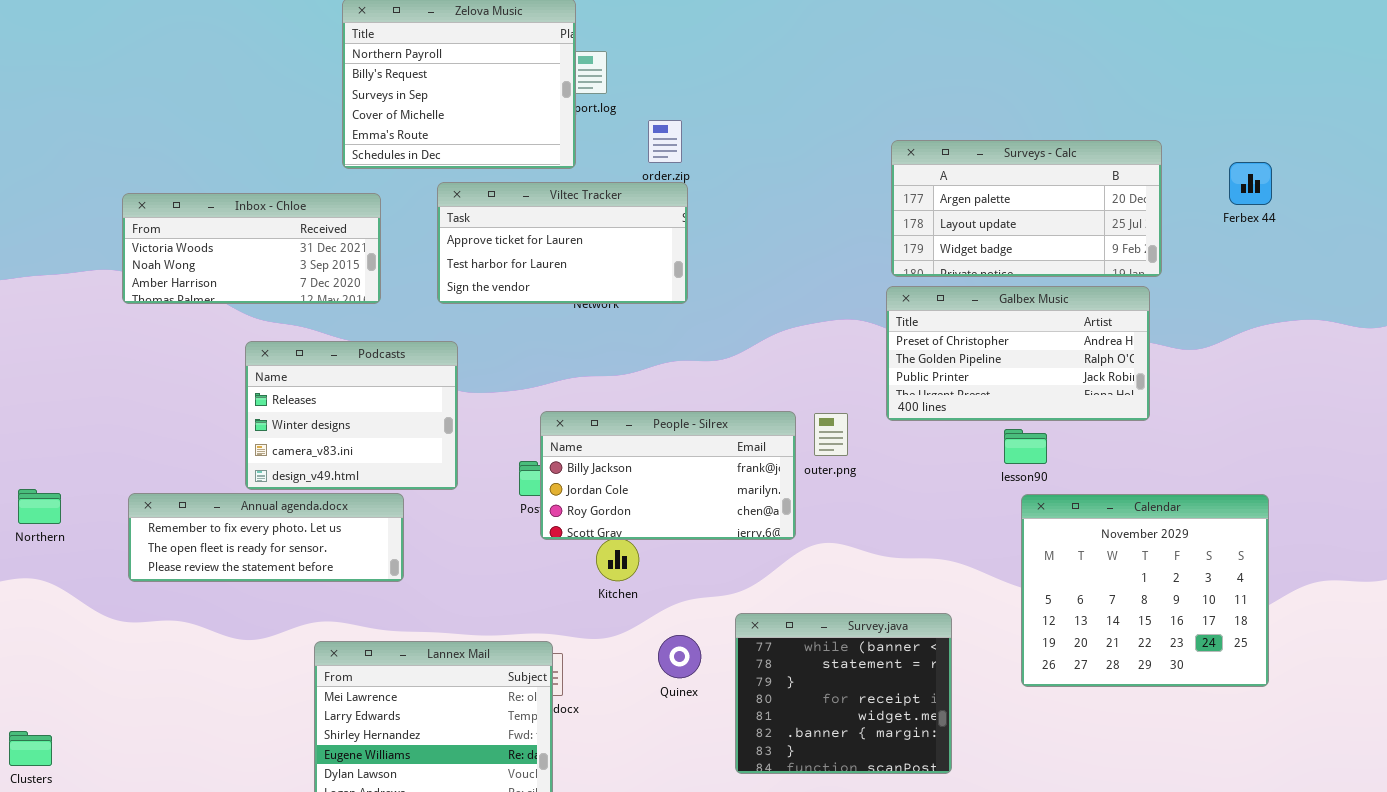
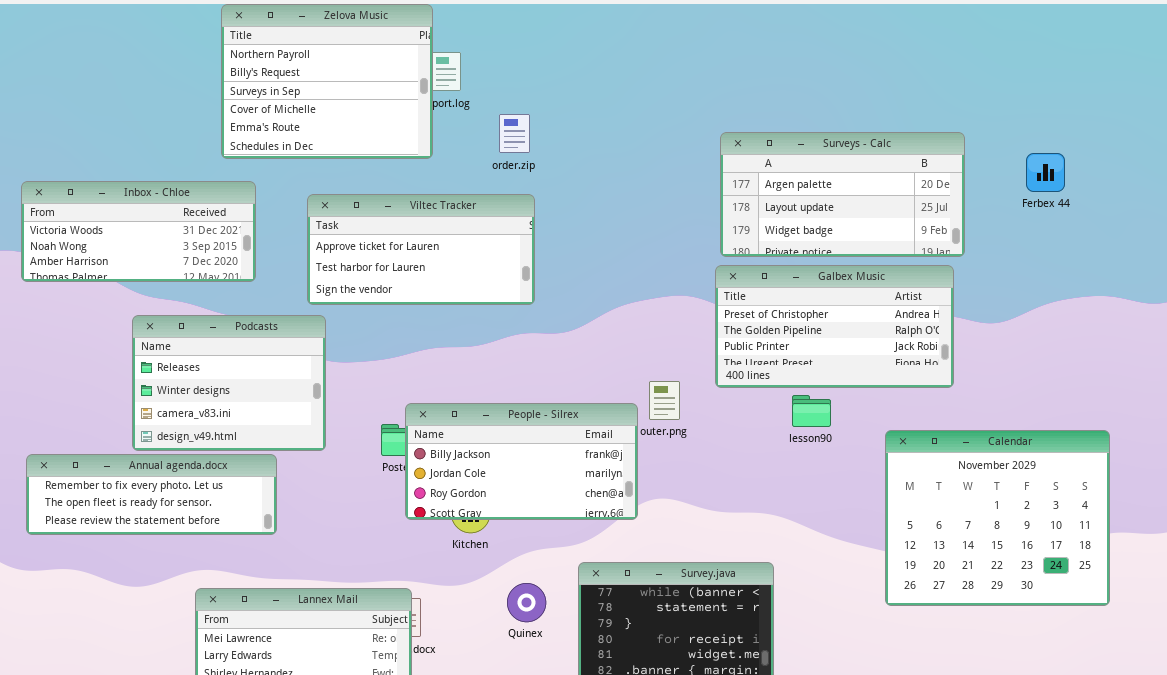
Viltec Tracker: [437,182,688,304] -> [307,194,535,305], moved
People - Silrex: [540,411,796,540] -> [405,403,638,520], moved
lesson90: [1004,429,1047,464] -> [792,395,831,427], moved
Calendar: [1021,494,1269,687] -> [885,430,1110,606], moved

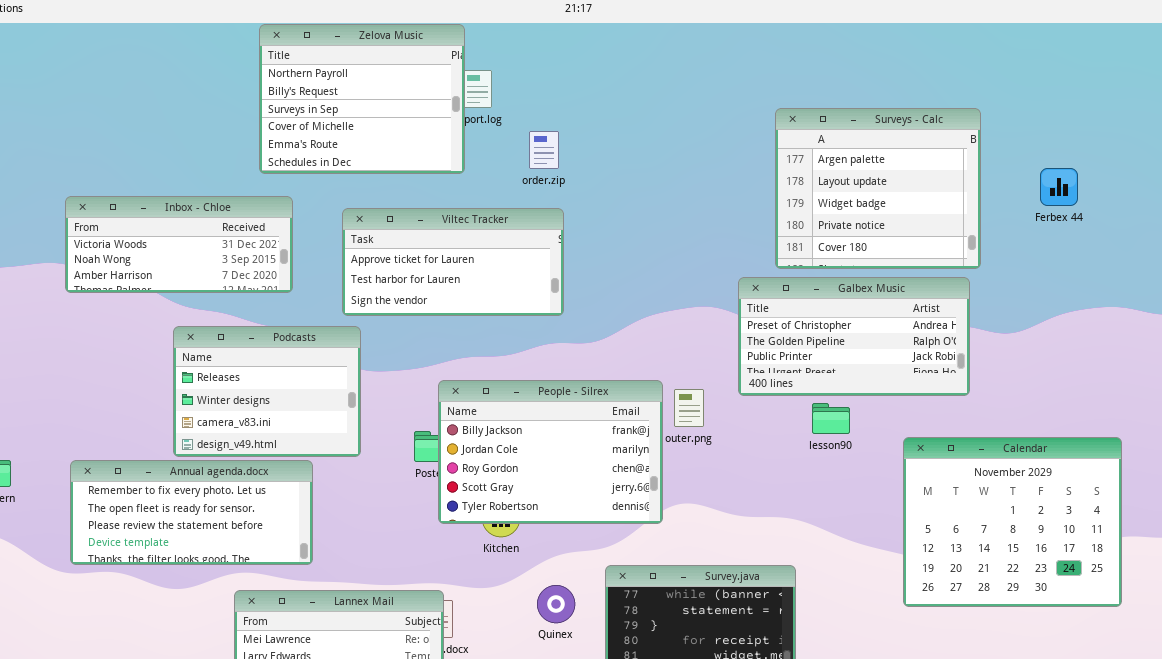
Surveys - Calc: [720,132,965,257] -> [775,108,981,269], resized
People - Silrex: [405,403,638,520] -> [438,380,663,524], resized
Annual agenda.docx: [26,454,277,535] -> [70,460,313,565], resized

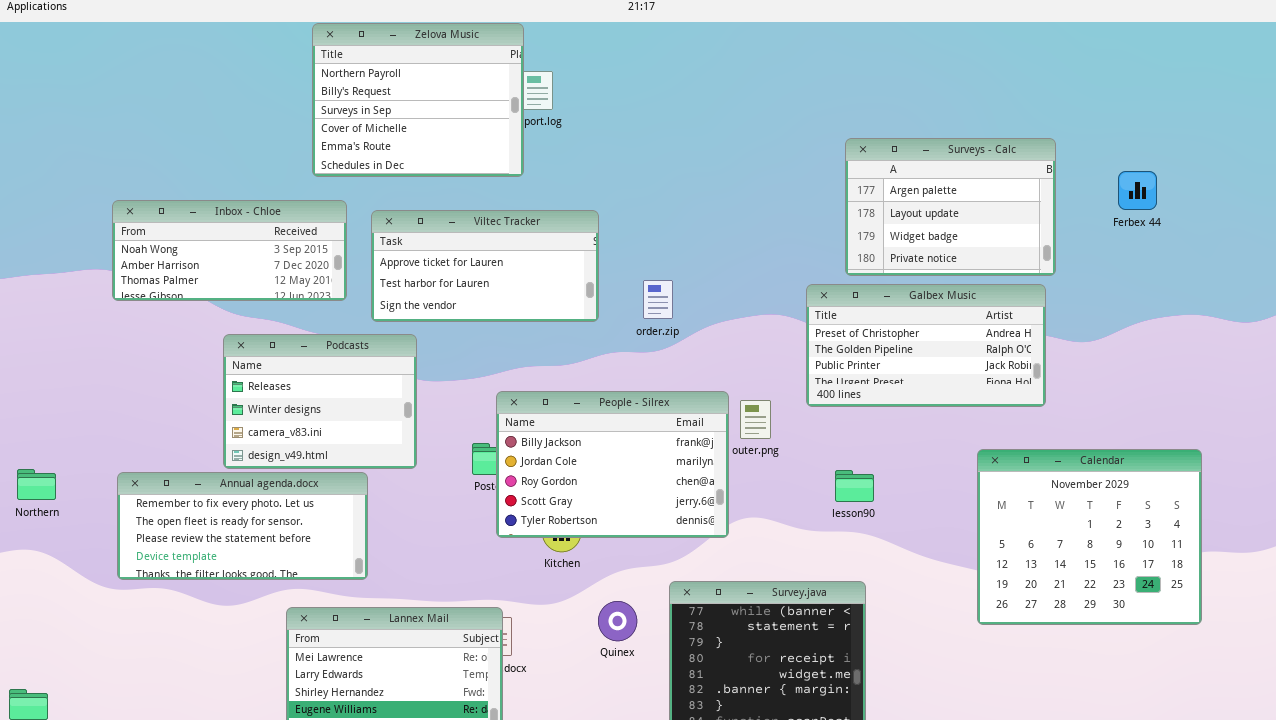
Surveys - Calc: [775,108,981,269] -> [845,138,1056,276], resized
order.zip: [529,131,559,169] -> [643,280,673,319], moved
Inbox - Chloe: [65,196,293,293] -> [112,200,347,301], scrolled down 1 row
Viltec Tracker: [342,208,564,316] -> [371,210,599,322], moved
lesson90: [812,403,850,434] -> [835,470,874,502], moved

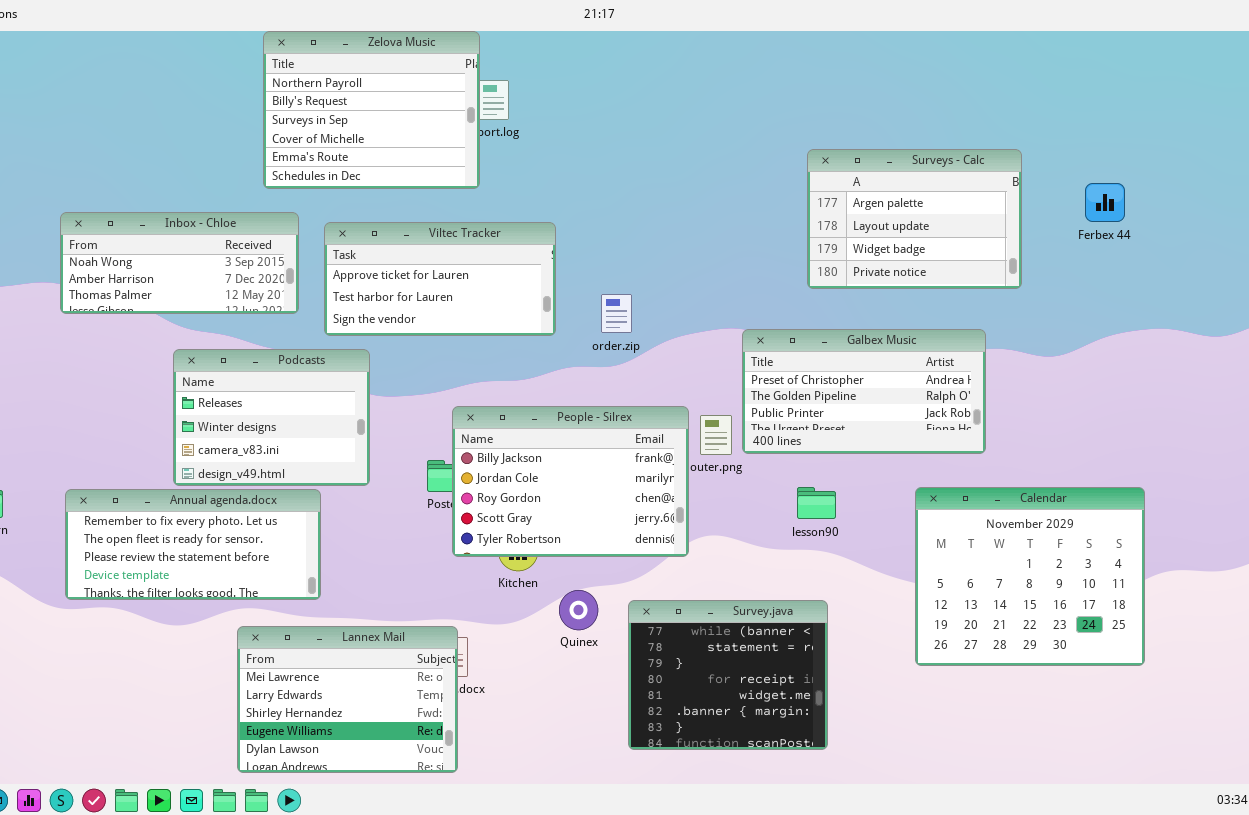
Galbex Music: [806,284,1046,407] -> [742,329,986,454], moved
Calendar: [977,449,1202,625] -> [915,487,1145,666], moved
Quinex: [598,601,637,641] -> [559,590,598,630], moved

